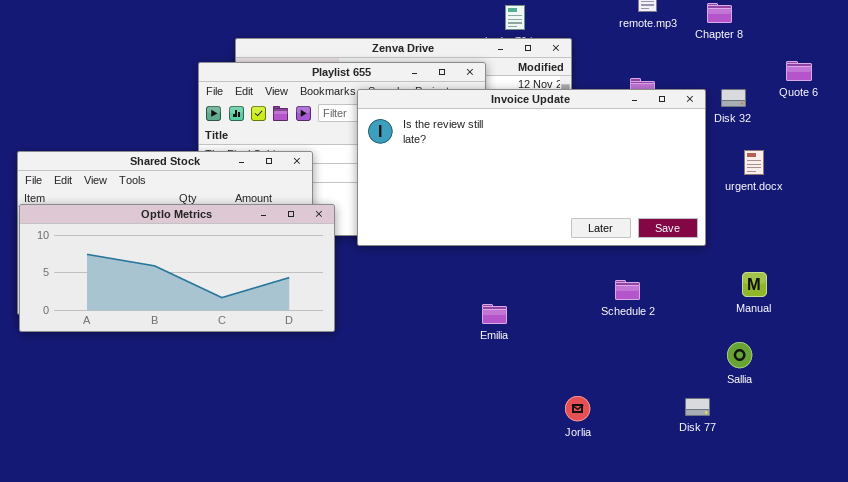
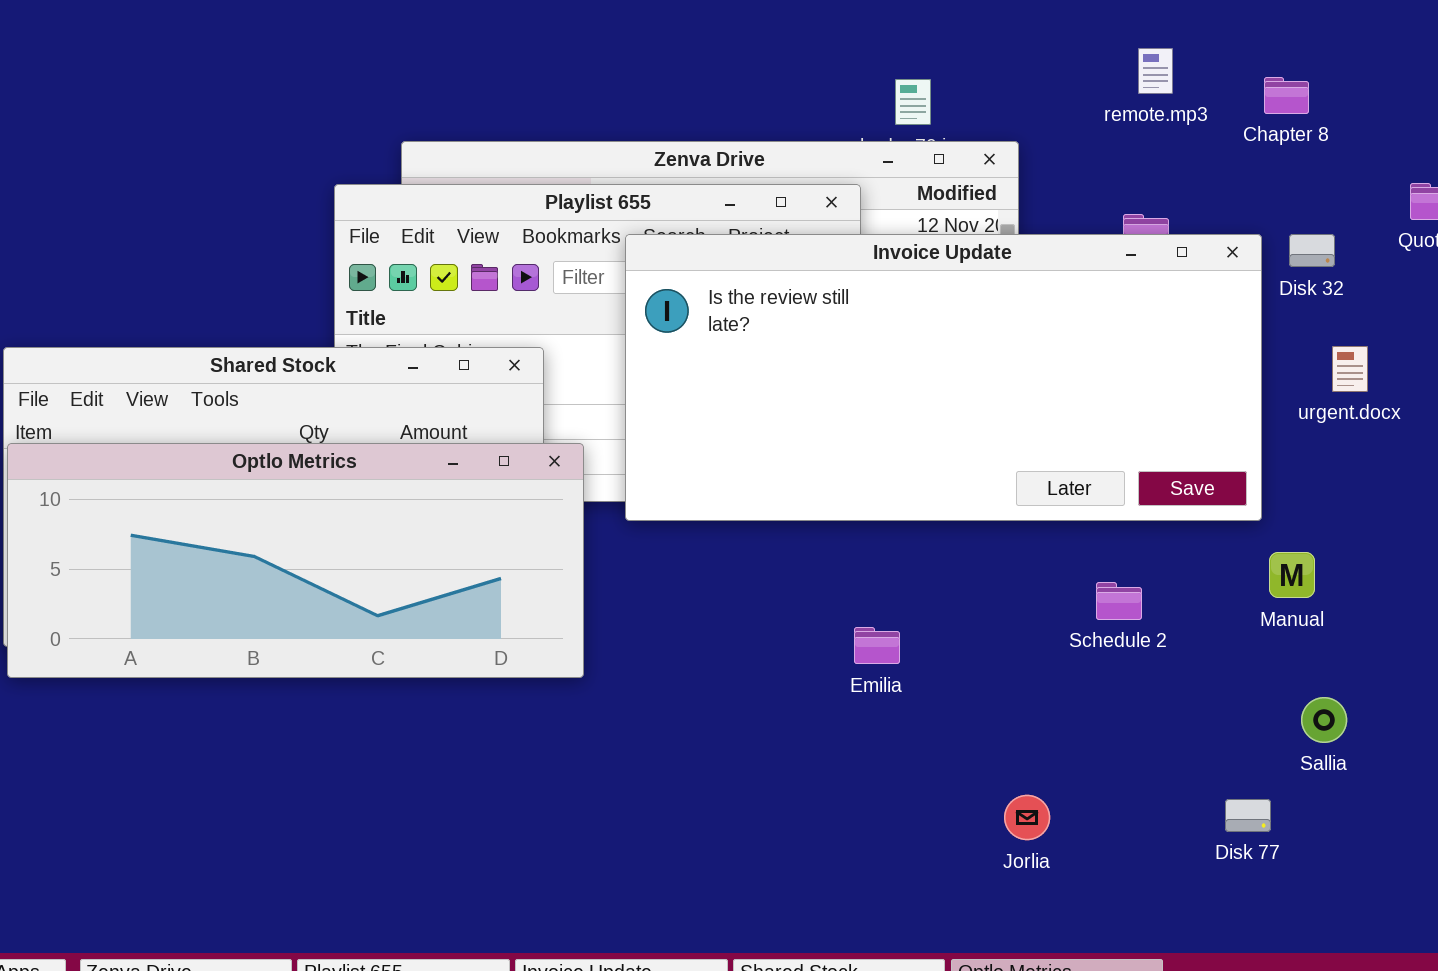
Manual: [742,272,767,297] -> [1269,552,1315,598], moved

